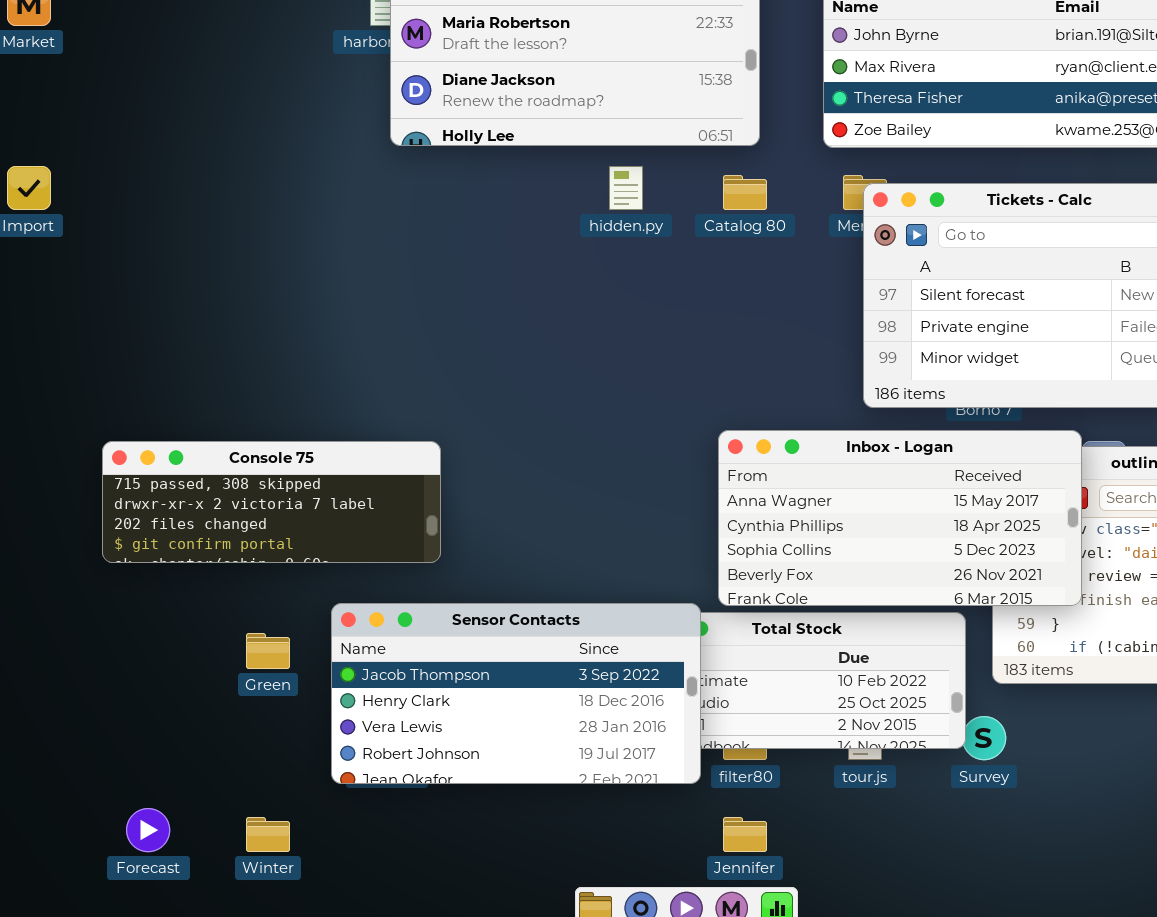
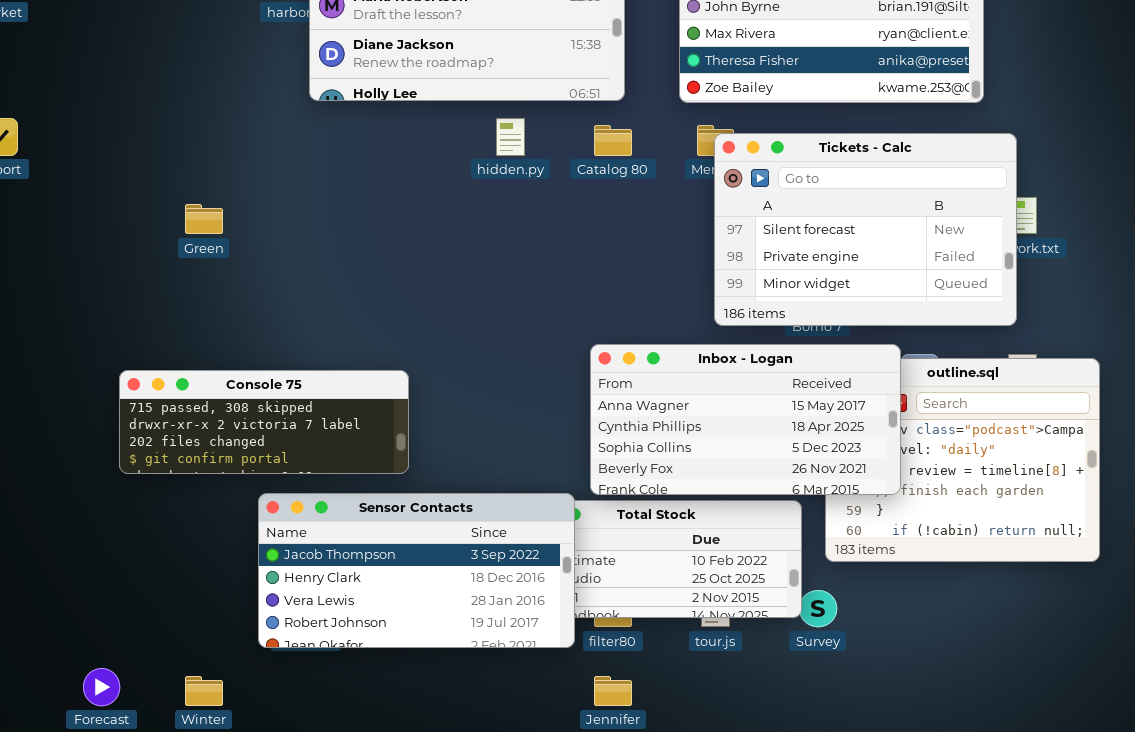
Console 75: [102,441,441,563] -> [119,370,409,474], moved
Green: [246,633,290,669] -> [185,204,223,234], moved

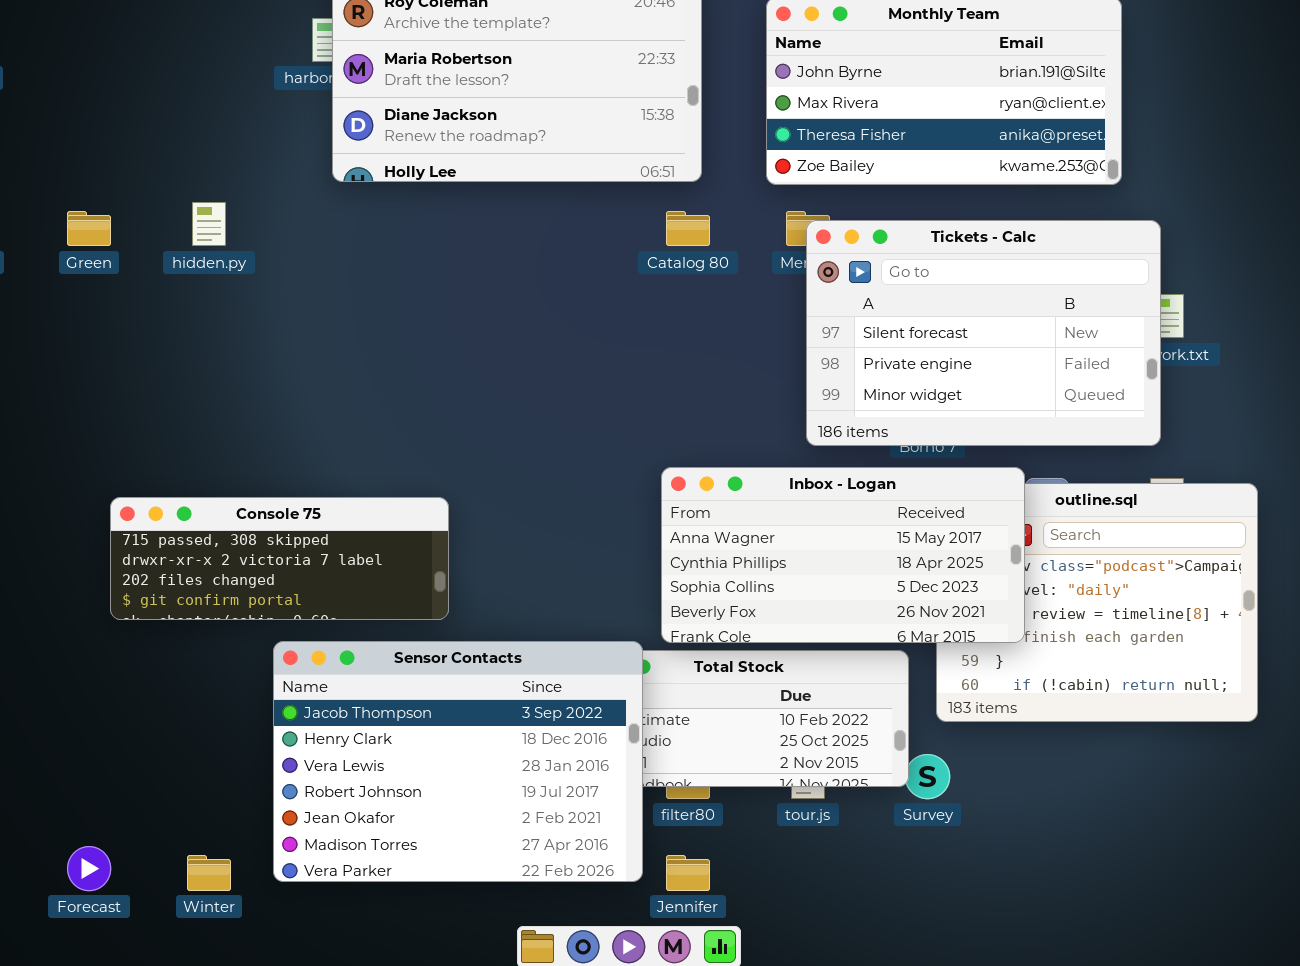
hidden.py: [496,118,525,156] -> [192,202,226,246], moved
Green: [185,204,223,234] -> [67,211,111,246], moved
Sensor Contacts: [258,493,575,648] -> [273,641,643,882], resized

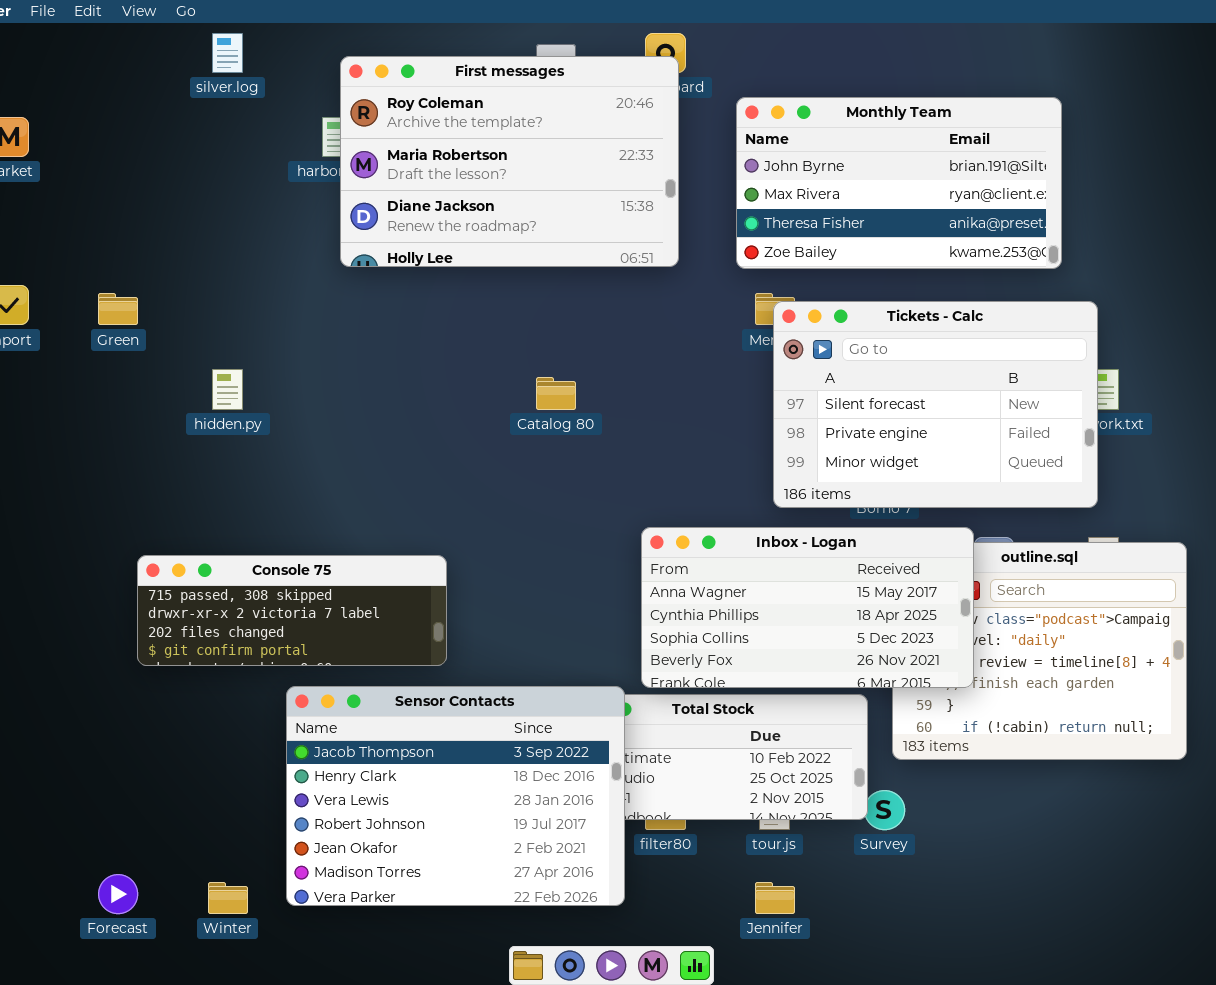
hidden.py: [192,202,226,246] -> [212,369,243,410], moved
Catalog 80: [666,211,710,246] -> [536,377,576,410], moved
Jennifer: [666,855,710,891] -> [755,882,795,914], moved

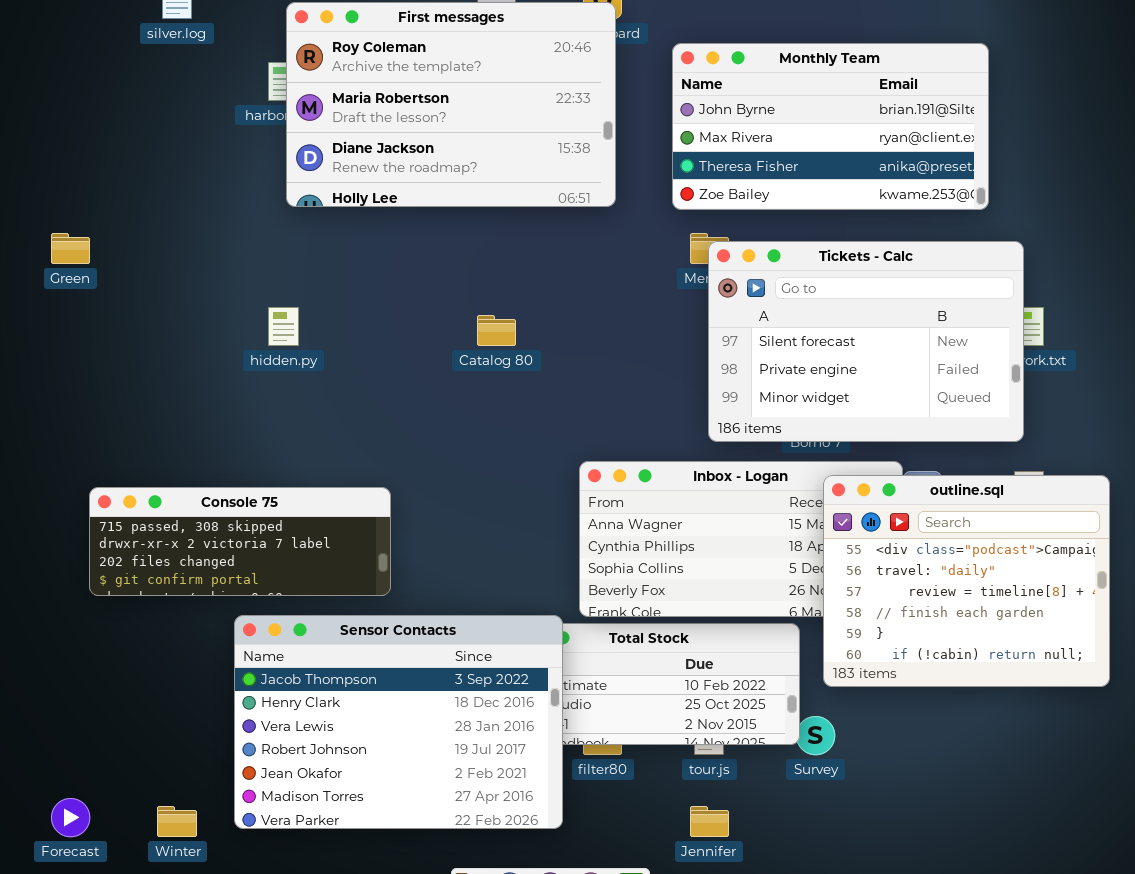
hidden.py: [212,369,243,410] -> [268,307,299,346], moved
outline.sql: [892,542,1187,760] -> [823,475,1110,687], raised

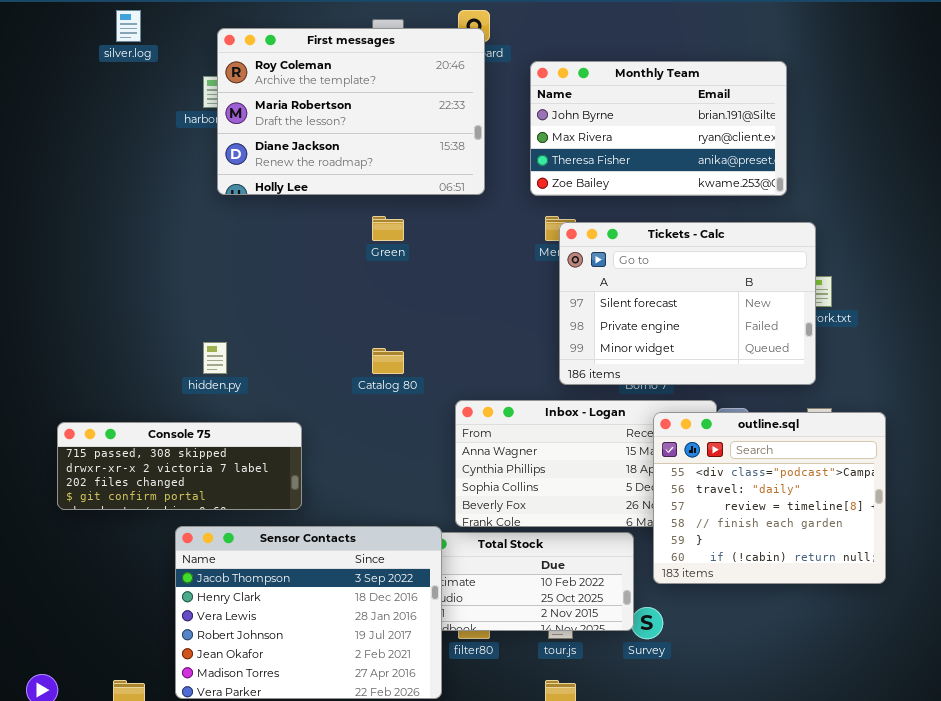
Green: [51,233,90,264] -> [372,216,404,241], moved
hidden.py: [268,307,299,346] -> [203,342,227,374], moved
Catalog 80: [477,315,516,346] -> [372,348,404,374], moved

